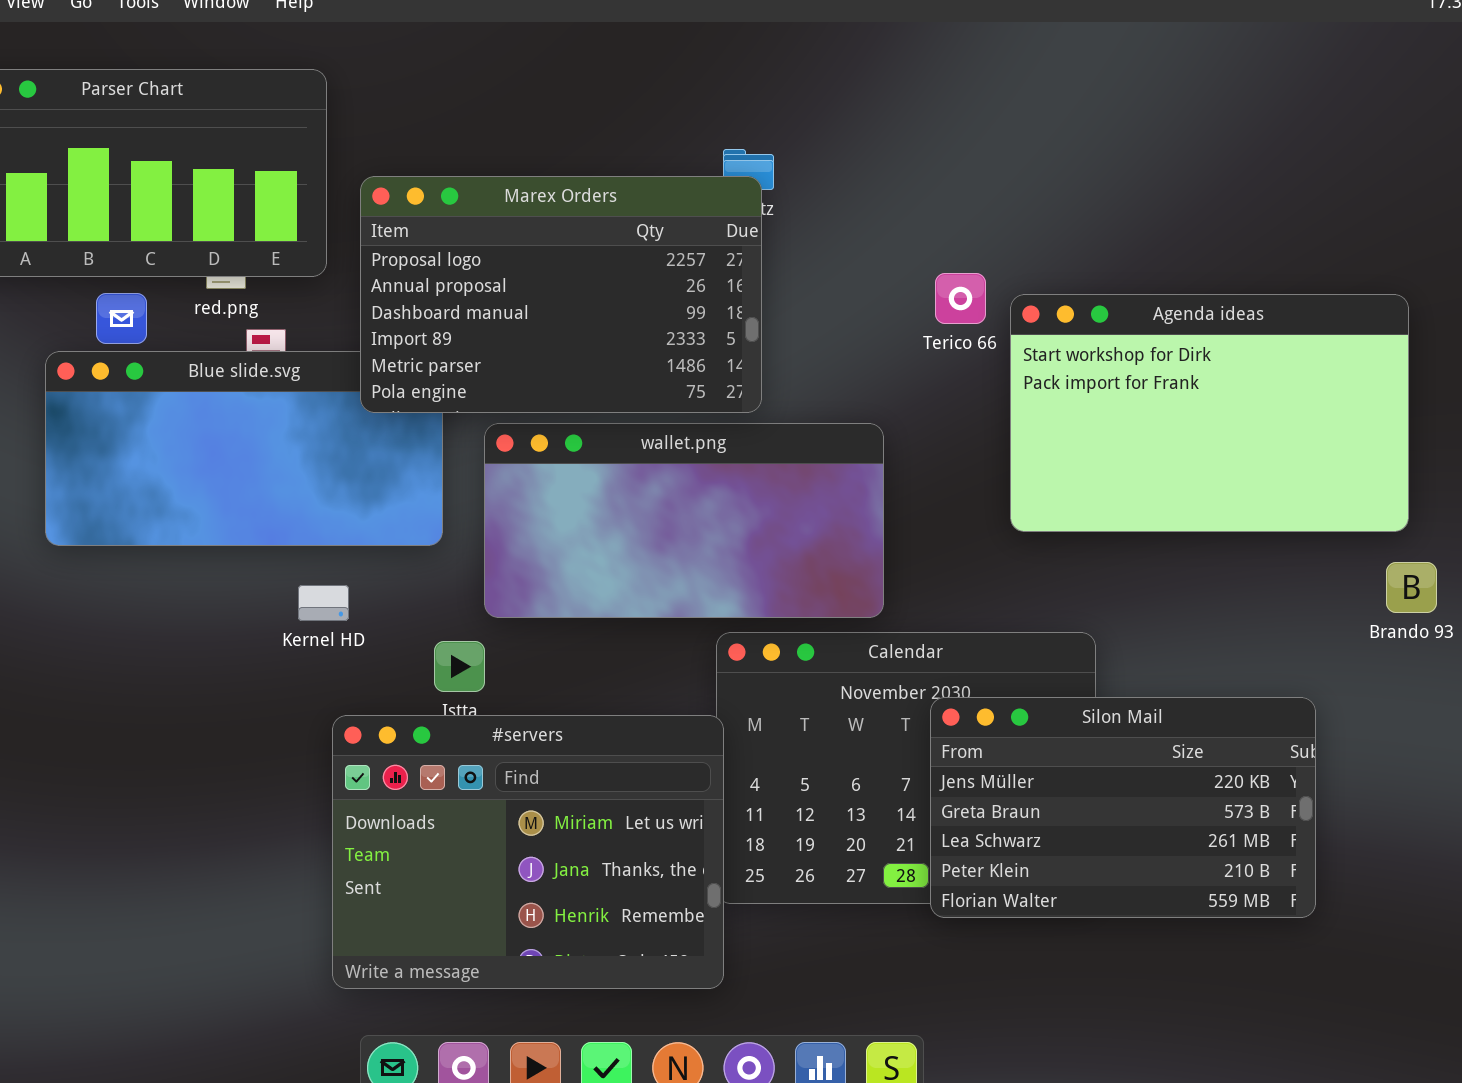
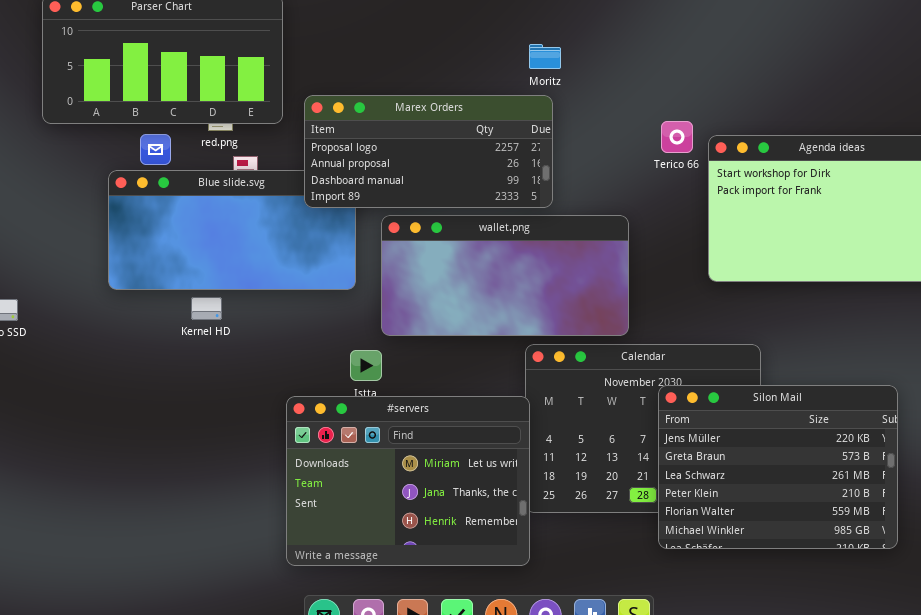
Marex Orders: [360,176,762,413] -> [304,95,553,208], resized
Kernel HD: [298,585,349,621] -> [191,297,222,320], moved
Silon Mail: [930,697,1316,918] -> [658,385,898,549], resized

